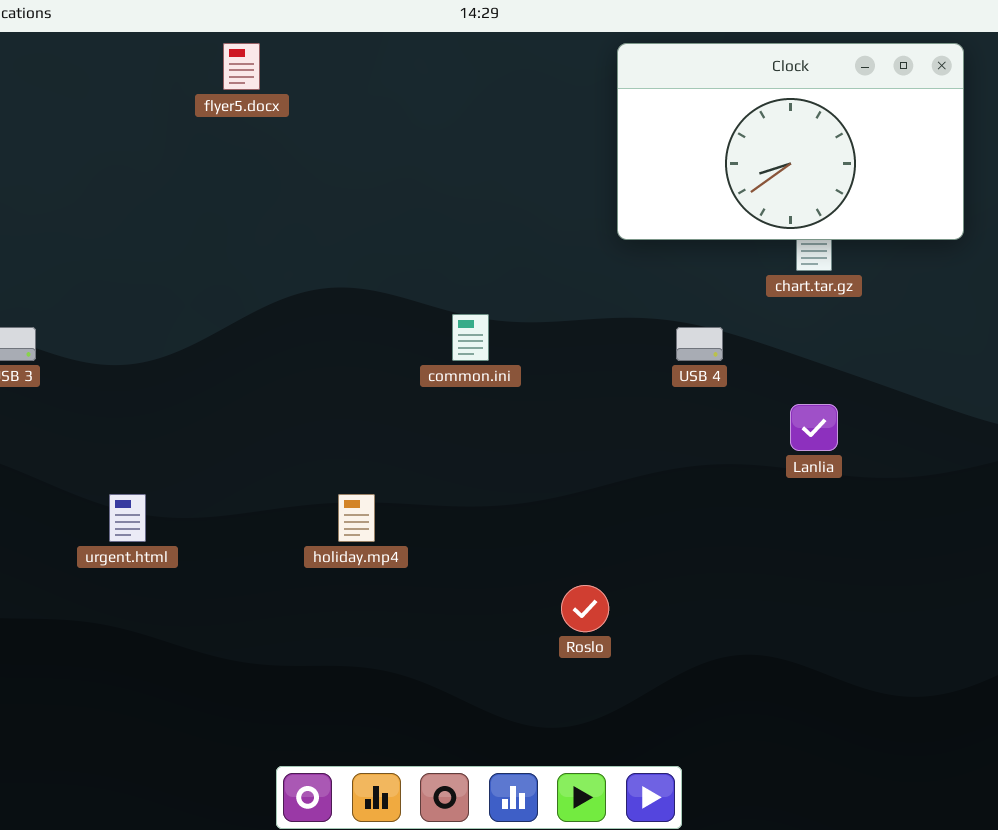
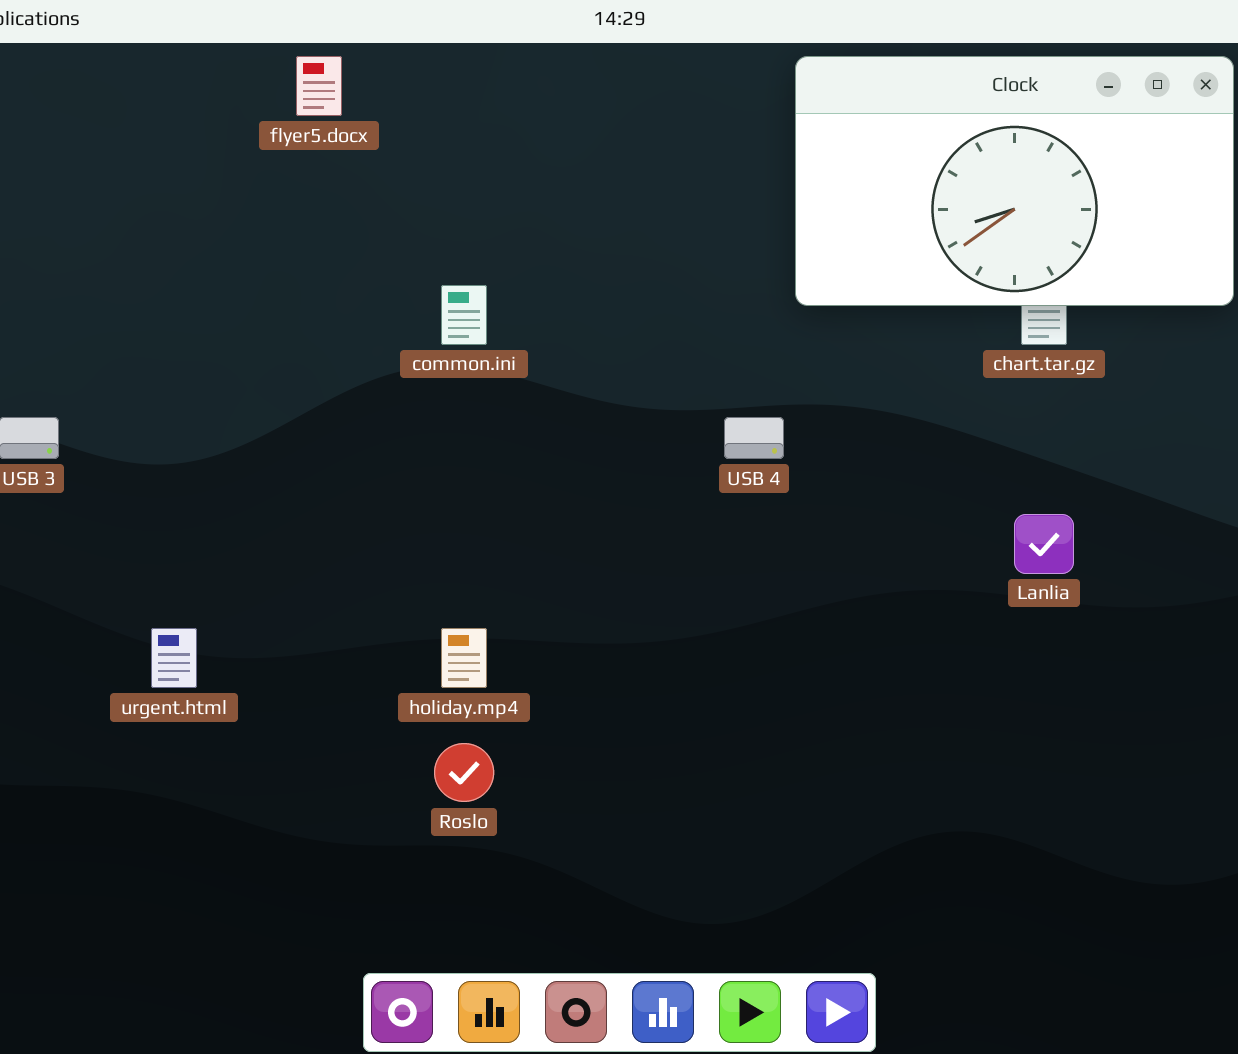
common.ini: [452,314,489,361] -> [441,285,487,345], moved
USB 4: [676,327,723,361] -> [724,417,784,459], moved
Roslo: [561,585,609,632] -> [434,743,494,802], moved

